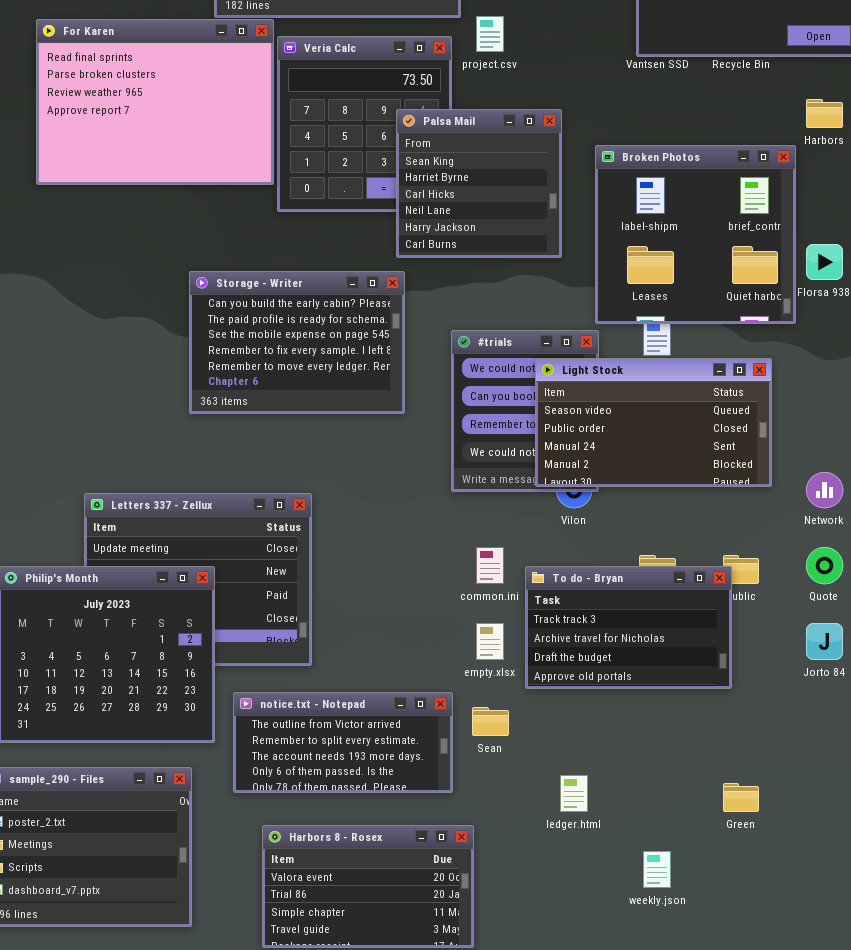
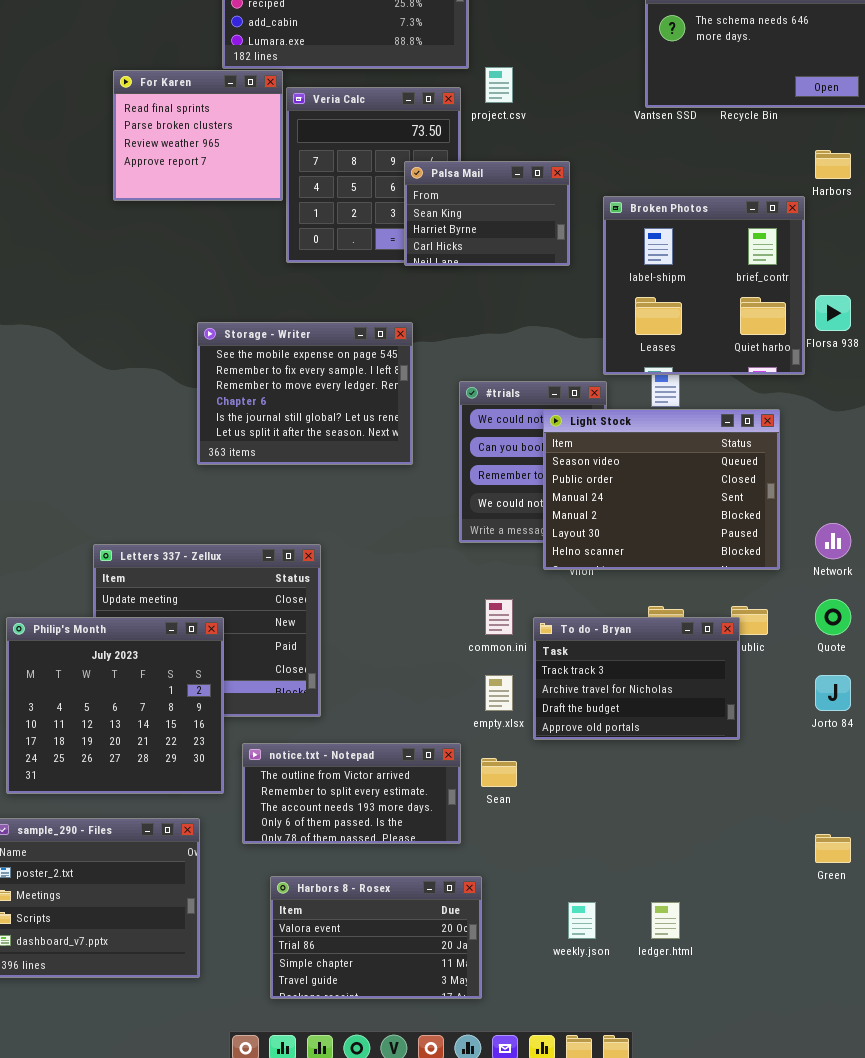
For Karen: [36,19,274,185] -> [113,70,283,201], resized
Palsa Mail: [396,109,562,258] -> [404,161,570,266], resized
Storage - Writer: [189,271,405,414] -> [197,322,413,465], scrolled down 2 rows
Light Stock: [535,358,772,487] -> [543,409,780,570], resized
ledger.html: [560,775,588,812] -> [651,902,680,939], moved
Green: [723,783,759,812] -> [815,834,851,863], moved
weekly.json: [643,851,671,888] -> [568,902,596,939], moved

